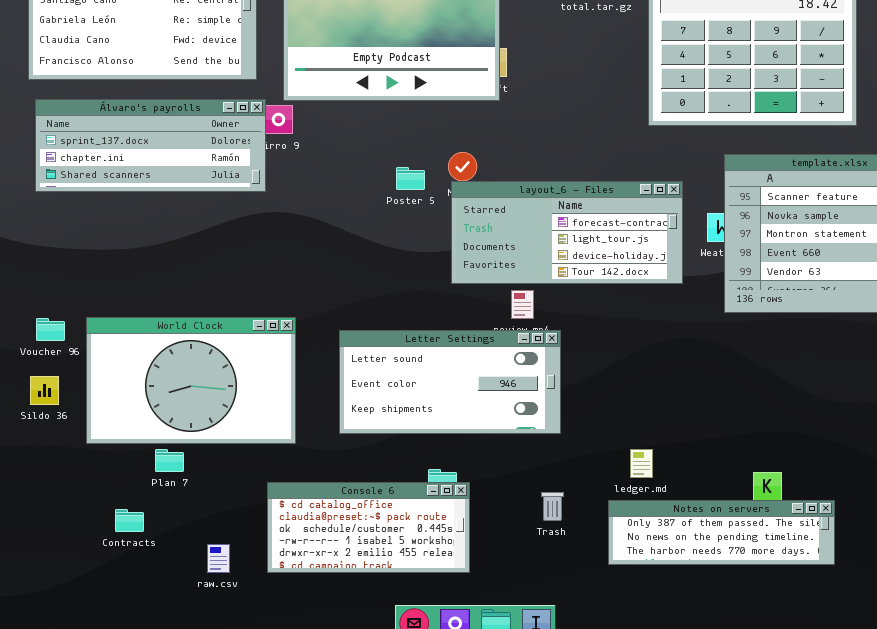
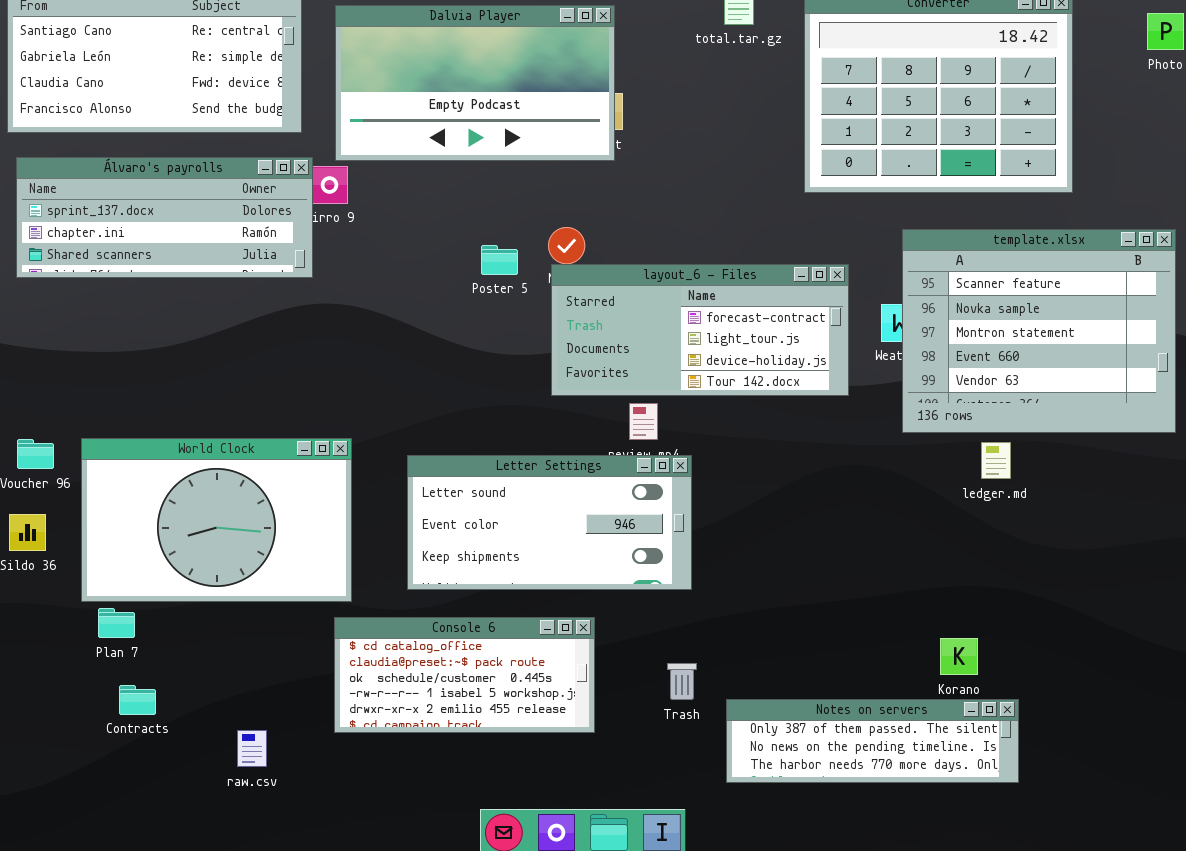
Plan 7: [155,449,184,472] -> [98,608,135,638], moved
ledger.md: [630,449,653,478] -> [981,442,1011,479], moved
Console 6: [267,482,470,573] -> [334,617,595,733], moved
Notes on servers: [608,500,835,565] -> [726,699,1019,783], moved

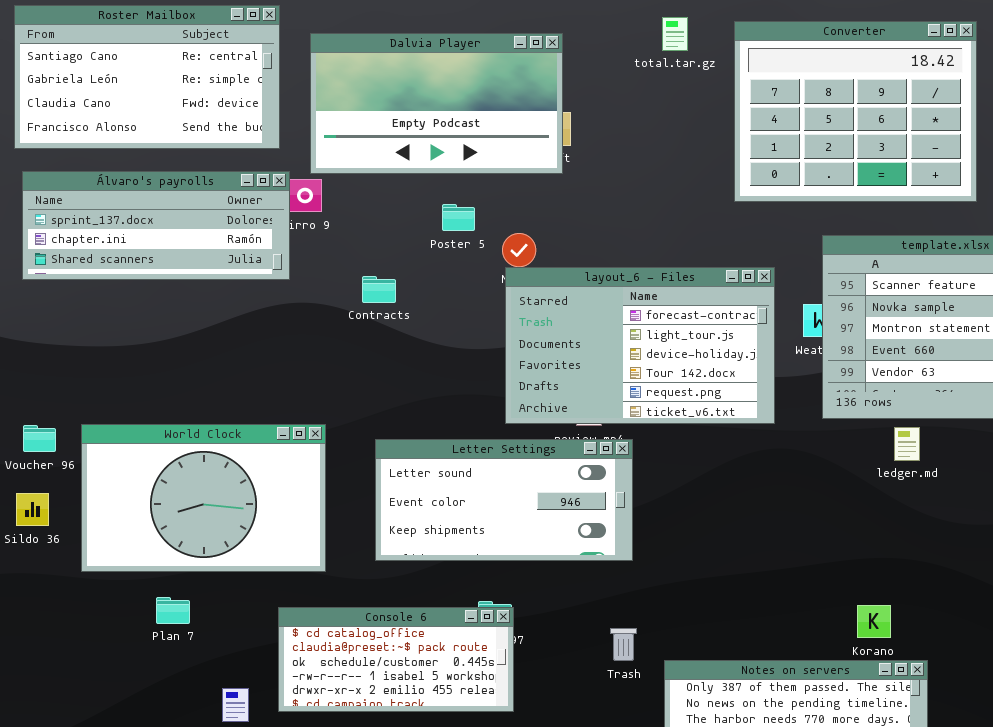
Poster 5: [481,245,518,275] -> [442,204,475,231], moved
layout_6 - Files: [551,264,849,396] -> [505,267,775,424], resized
Plan 7: [98,608,135,638] -> [156,597,190,624], moved
Console 6: [334,617,595,733] -> [278,607,514,712], moved
Contracts: [119,685,156,715] -> [362,276,396,303], moved

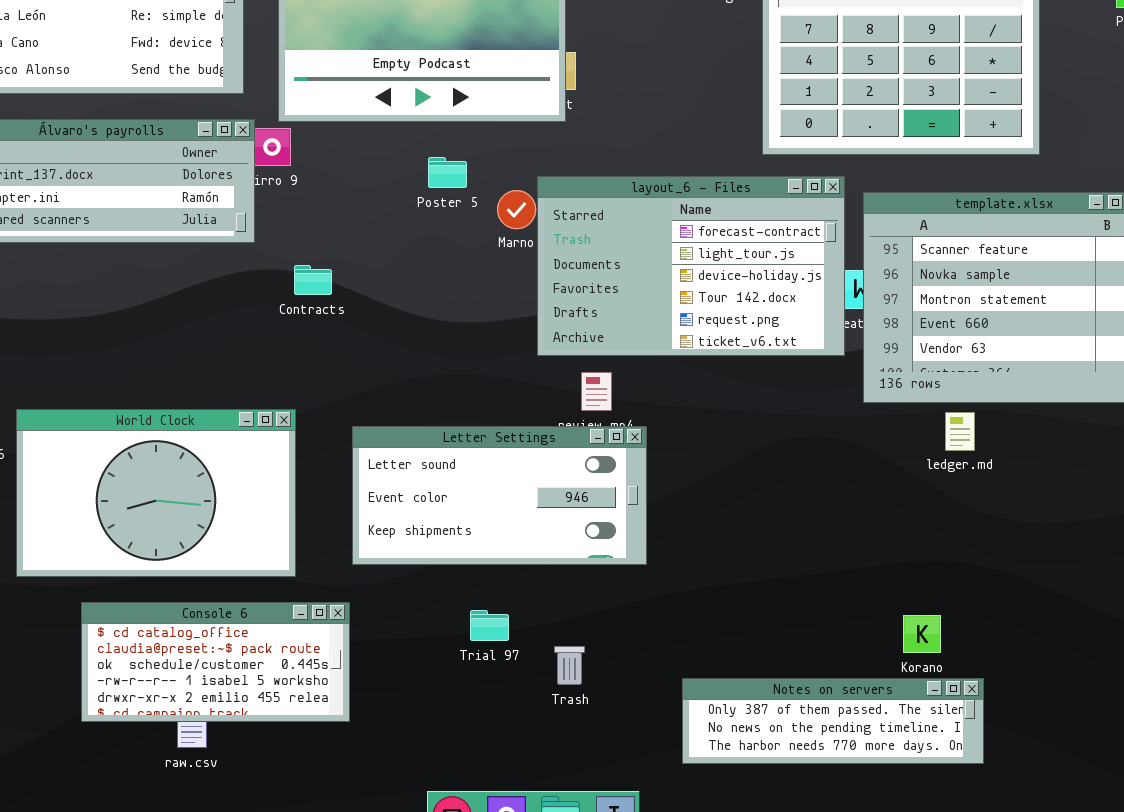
layout_6 - Files: [505,267,775,424] -> [537,176,845,356], moved
Contracts: [362,276,396,303] -> [294,265,332,295], moved
Console 6: [278,607,514,712] -> [81,602,350,722], moved
Trash: [610,628,637,661] -> [554,646,585,685], moved

